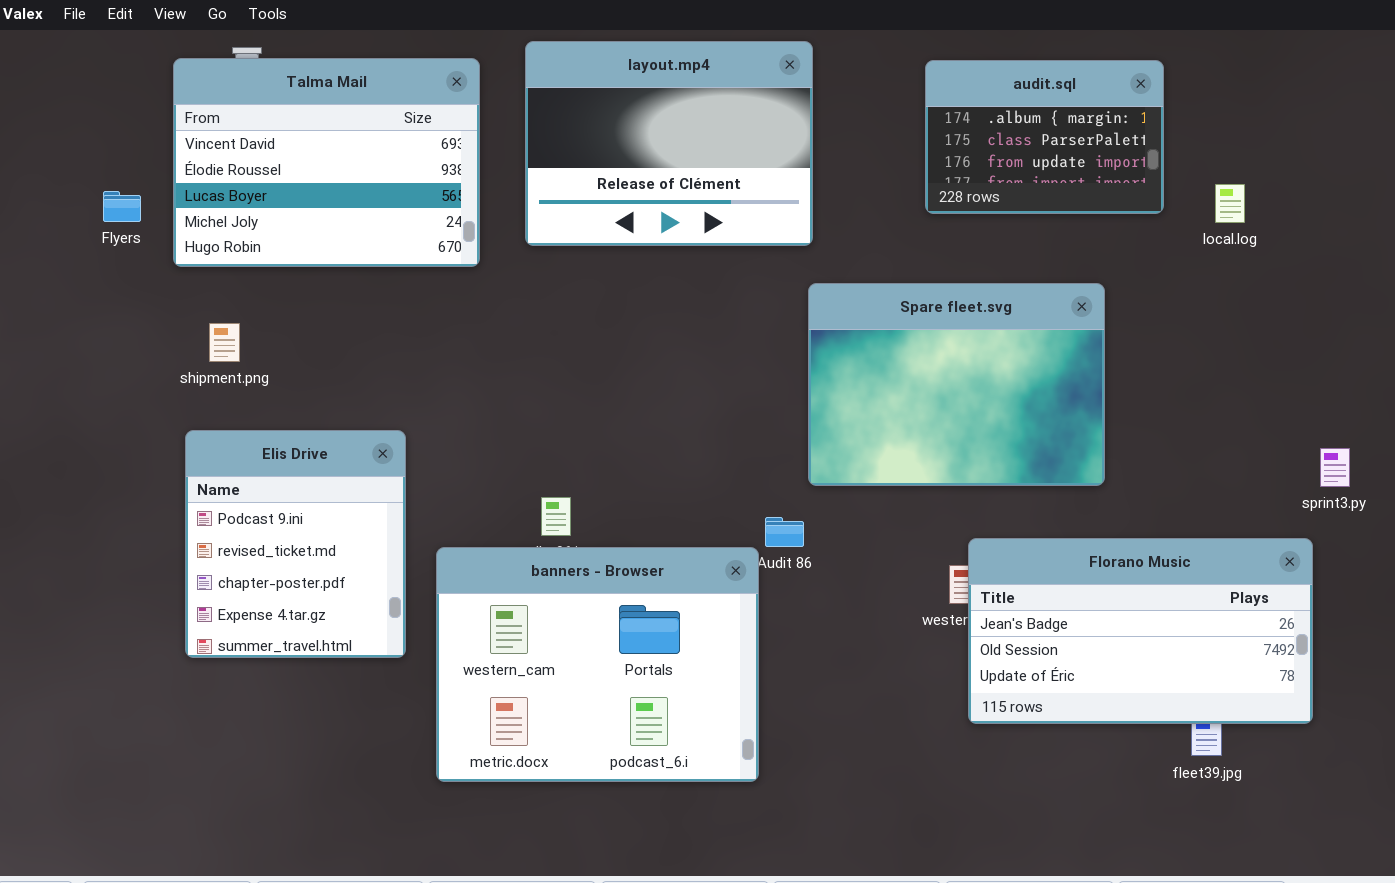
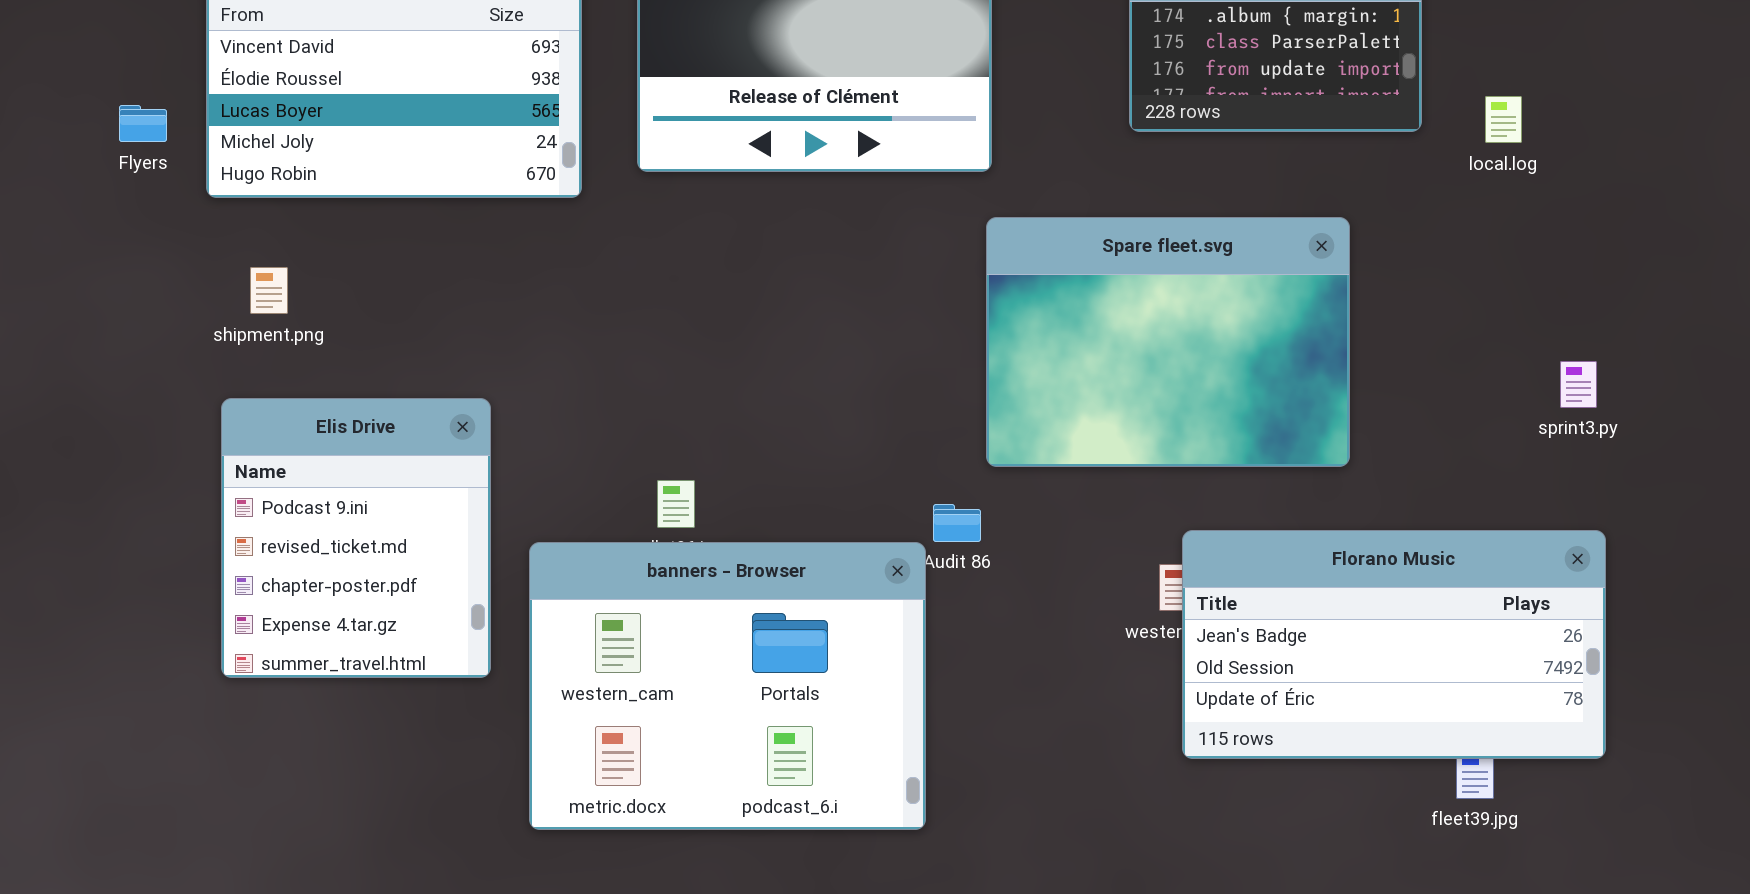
sprint3.py: [1320,448,1350,487] -> [1560,361,1597,408], moved

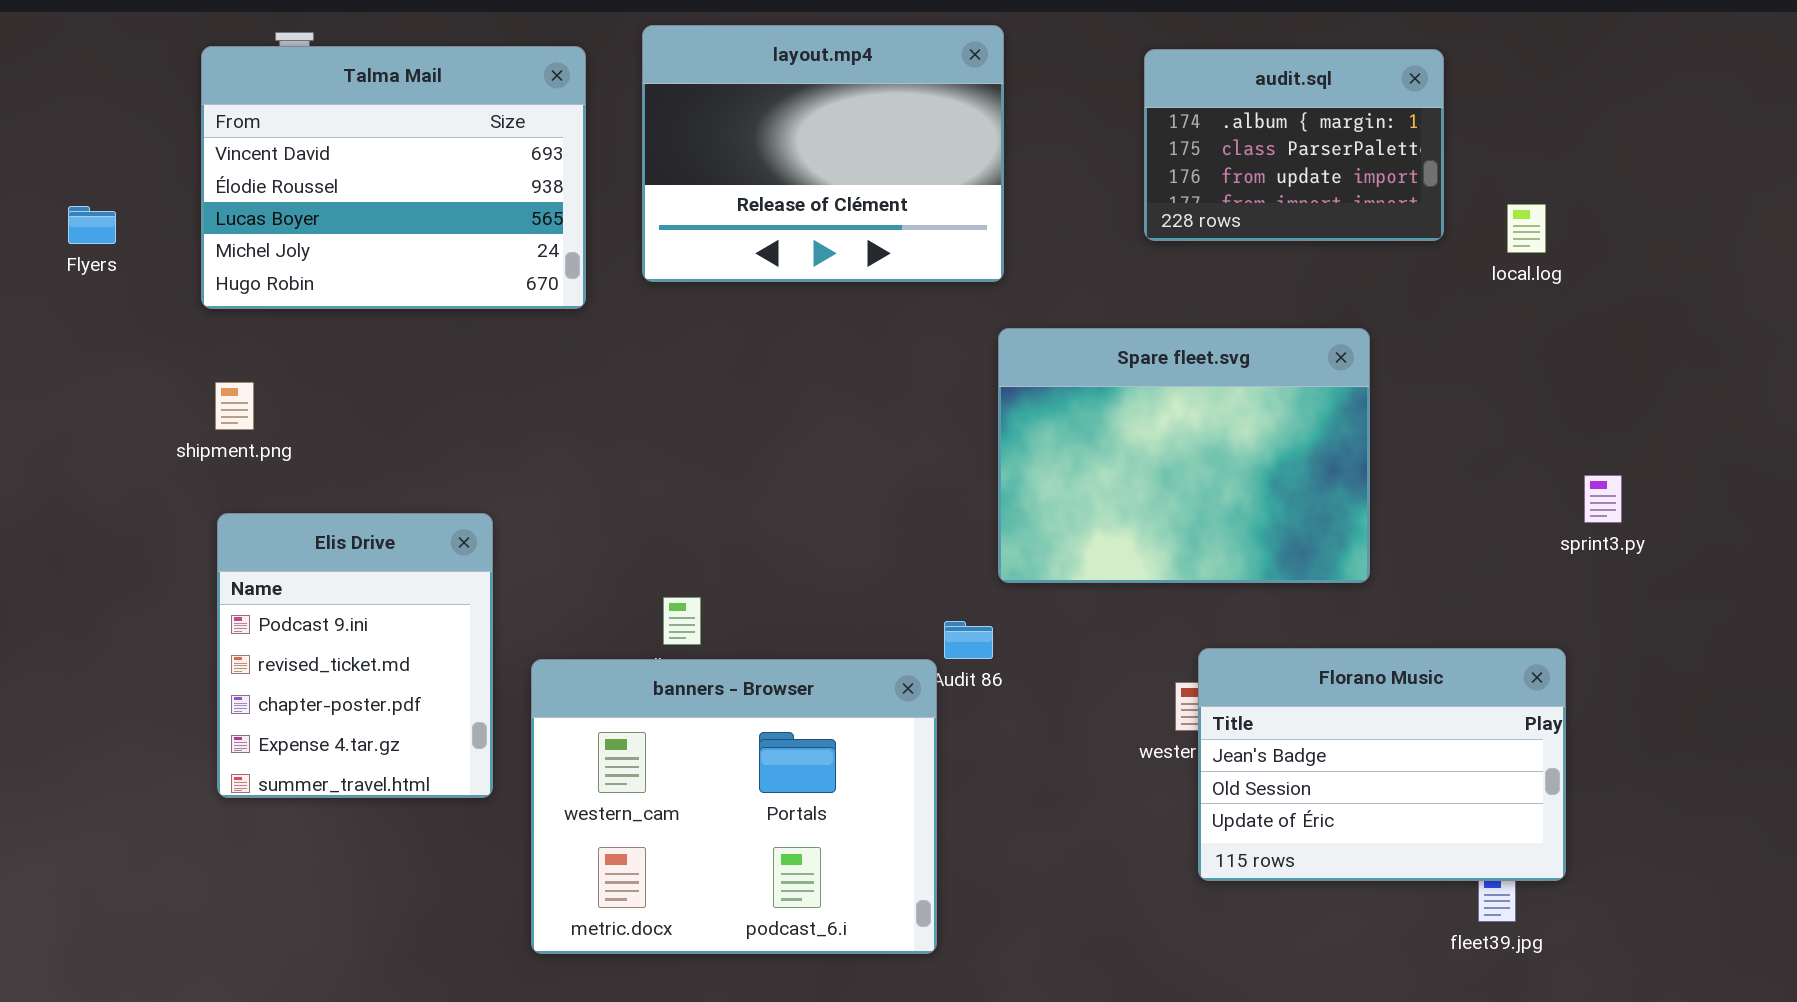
Flyers: [119,105,167,142] -> [68,206,116,244], moved
shipment.png: [250,267,288,314] -> [215,382,254,430], moved
Florano Music: [1182,530,1606,759] -> [1198,648,1566,881], resized

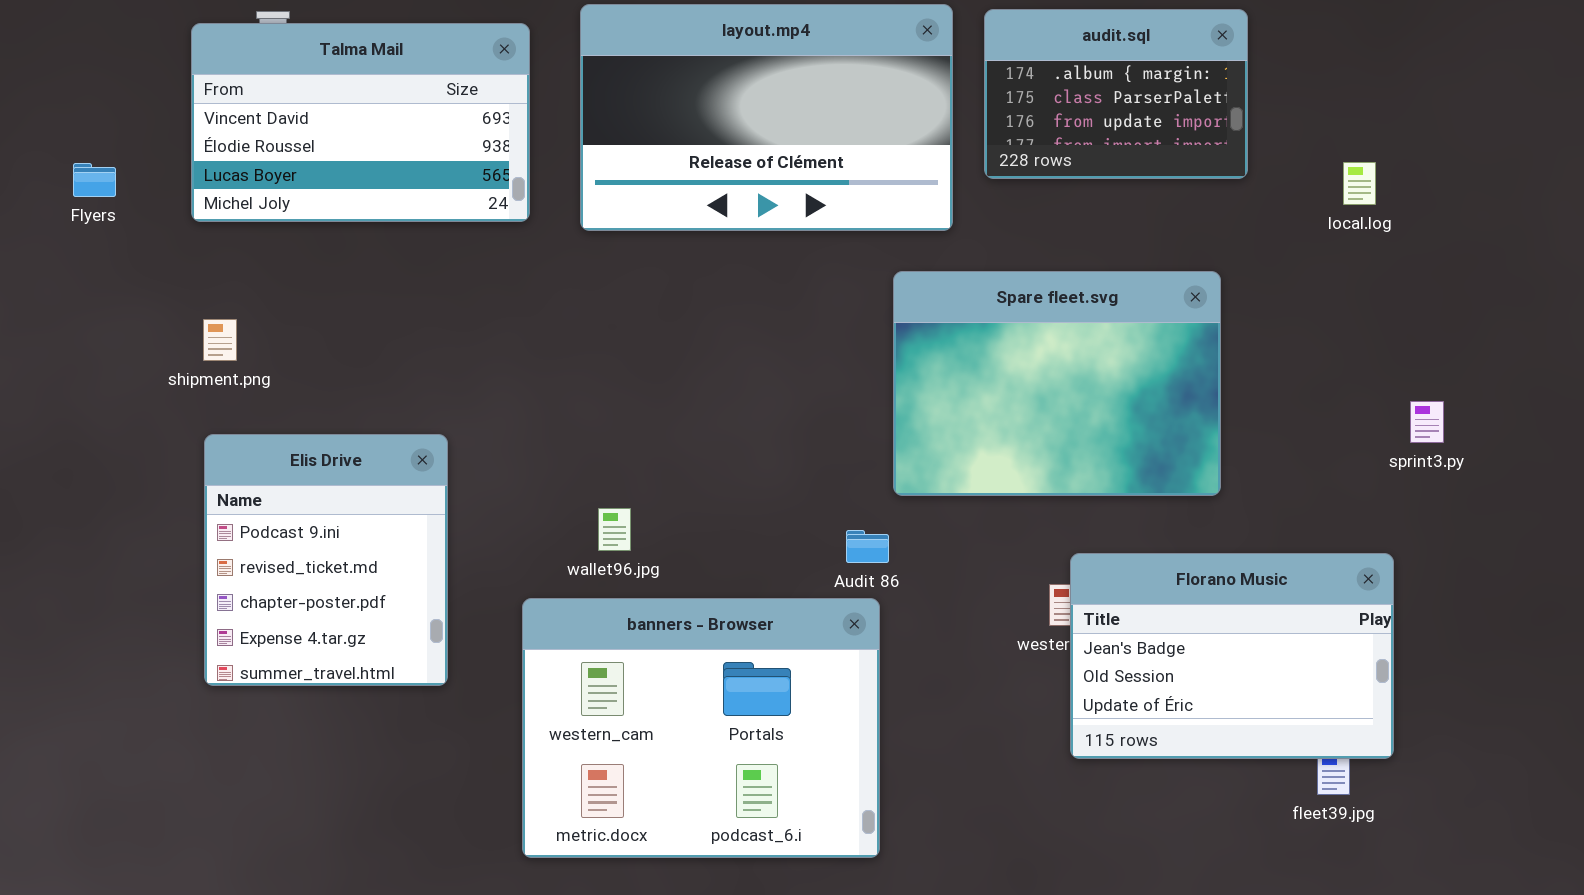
layout.mp4: [642,25,1004,282] -> [580,4,953,231], resized
Talma Mail: [201,46,586,309] -> [191,23,530,222], resized
audit.sql: [1144,49,1444,241] -> [984,9,1248,179], moved
banners - Browser: [531,659,937,954] -> [522,598,880,858], moved

